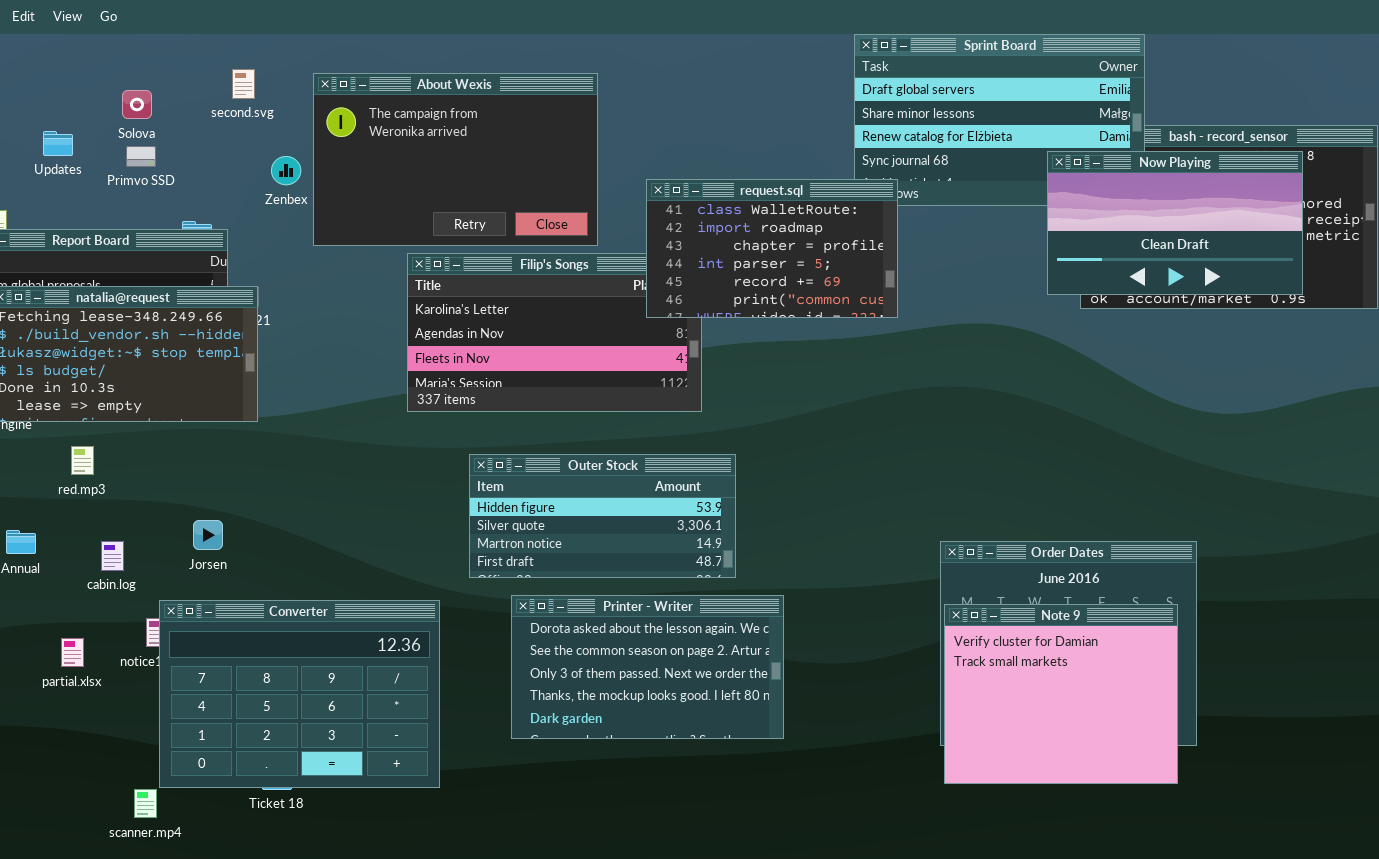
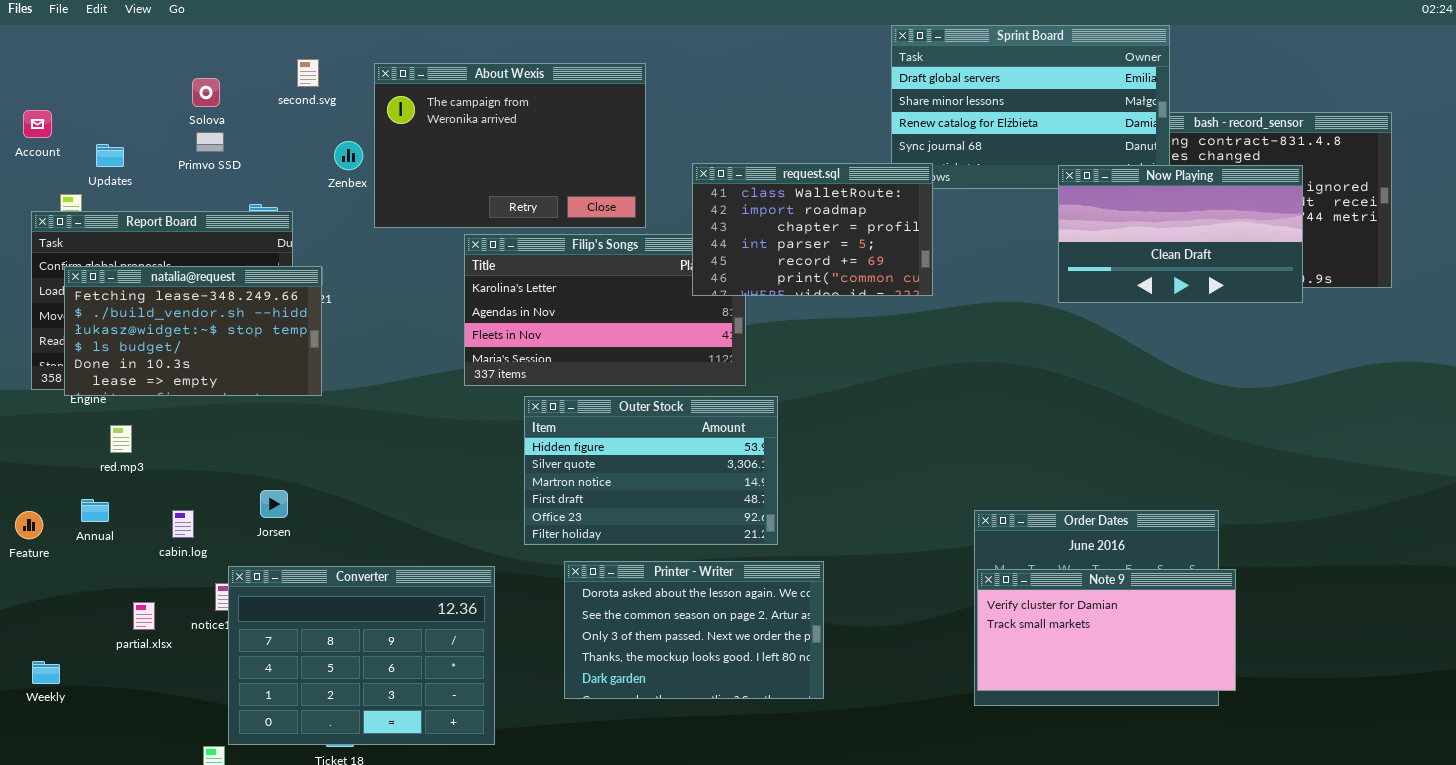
Updates: [43,131,73,156] -> [96,144,124,167], moved
Now Playing: [1047,151,1303,295] -> [1058,165,1303,303], moved
red.mp3: [71,446,94,475] -> [110,425,132,453], moved
Outer Stock: [469,454,736,578] -> [524,396,778,545], resized
Note 9: [944,604,1178,784] -> [977,569,1236,691], resized

